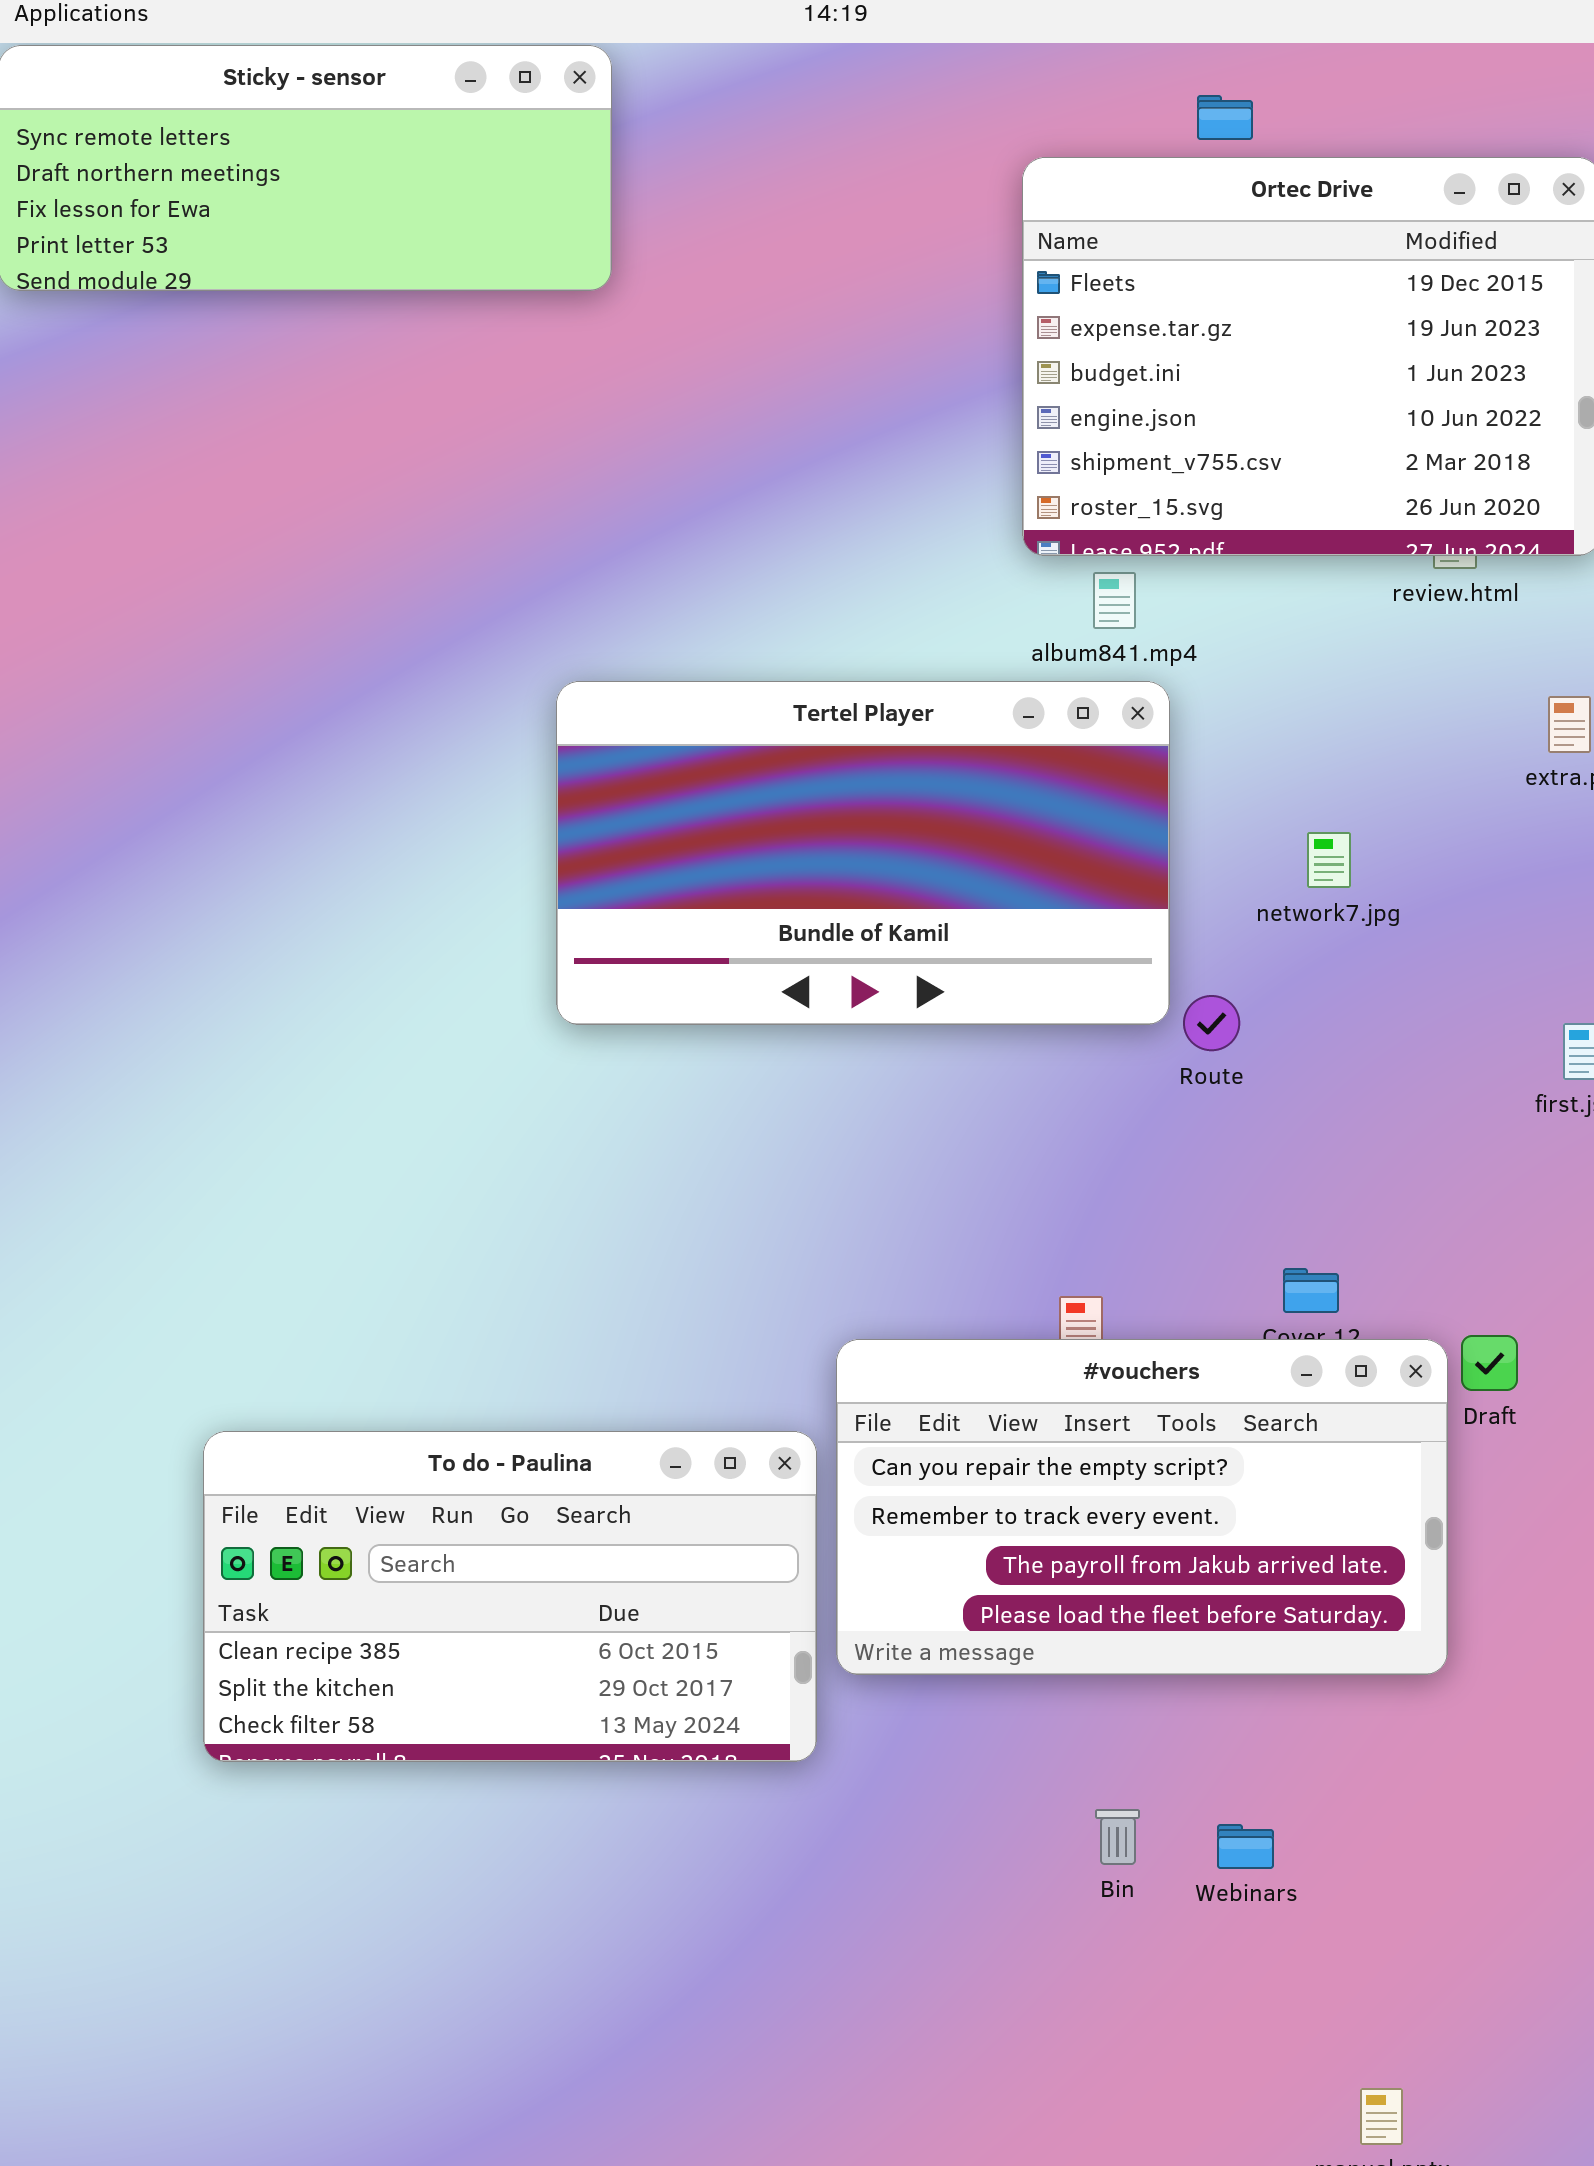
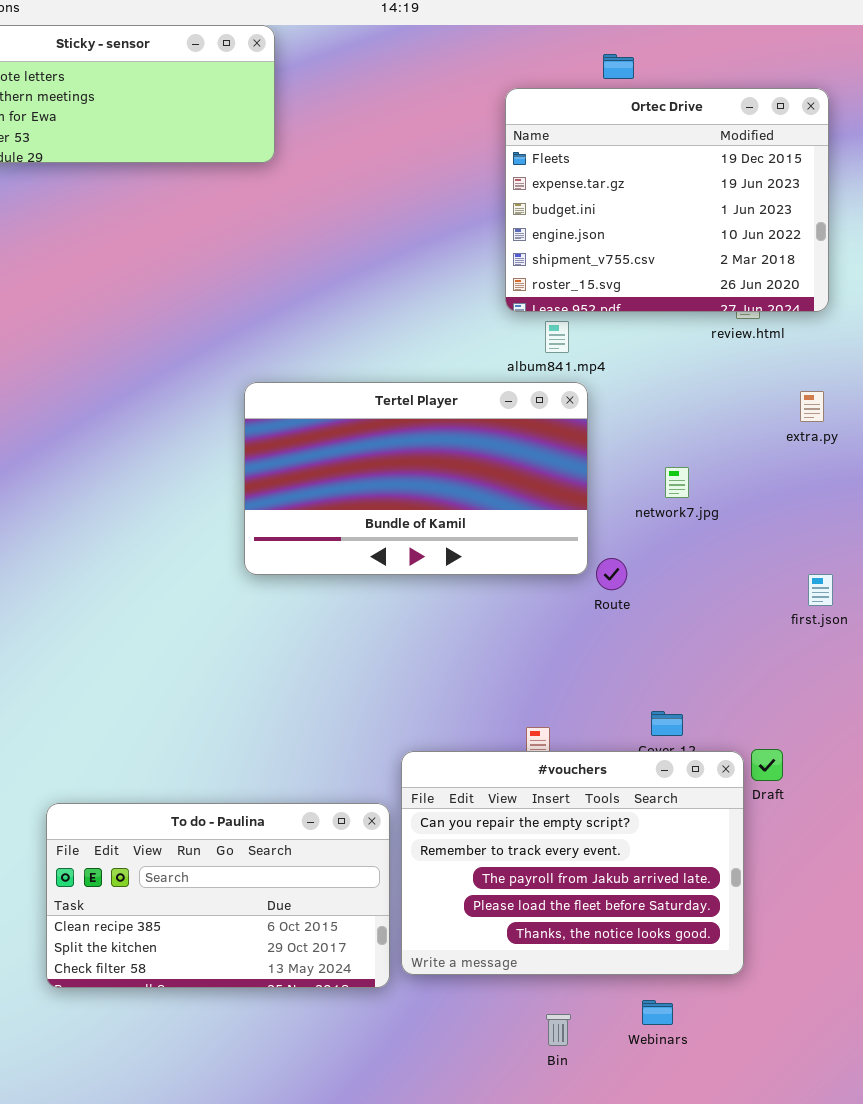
#vouchers: [836,1339,1448,1675] -> [401,751,744,975], resized
Webinars: [1217,1824,1274,1869] -> [642,1000,673,1025], moved

